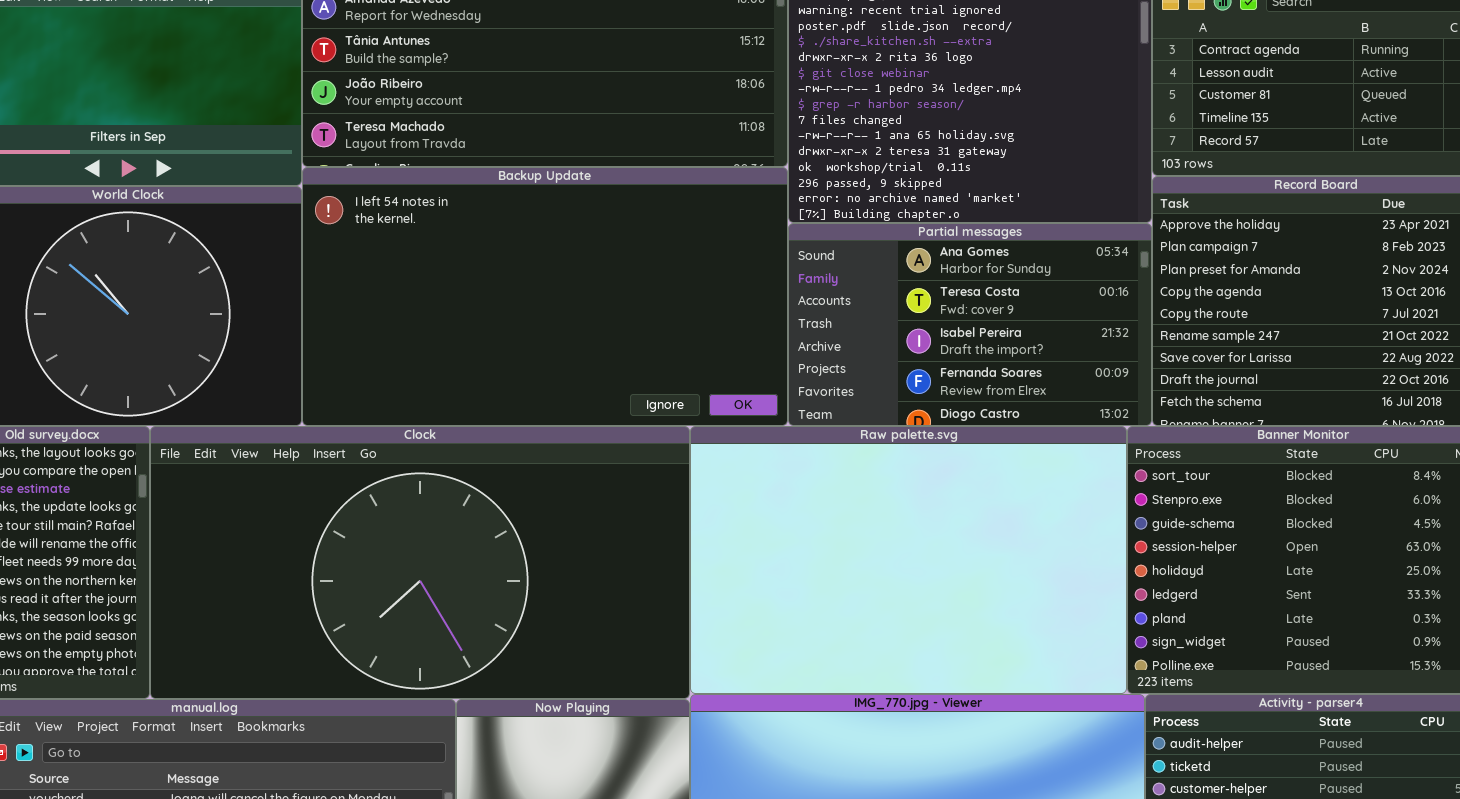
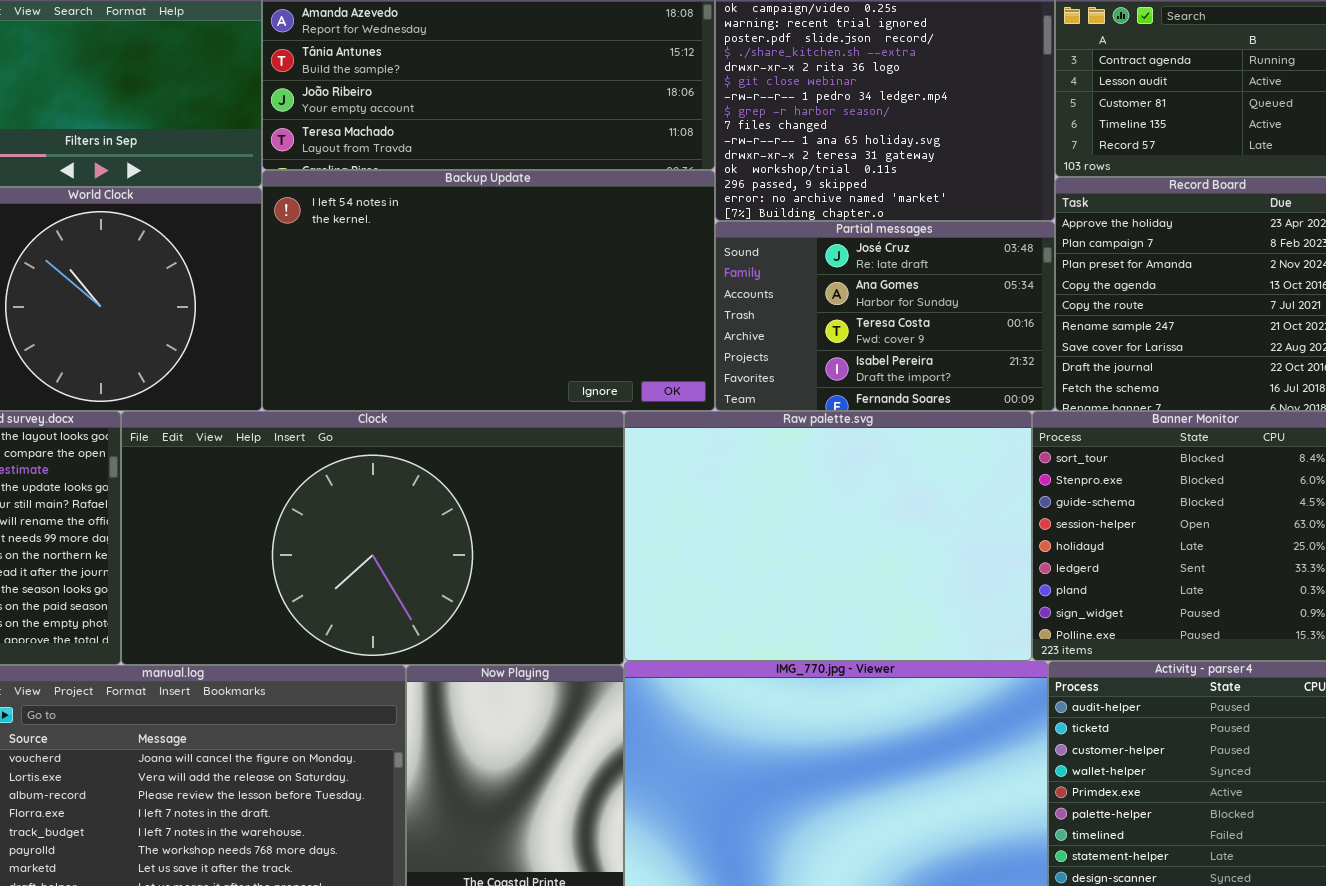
Partial messages: [788,223,1152,426] -> [715,221,1055,411], scrolled up 1 row

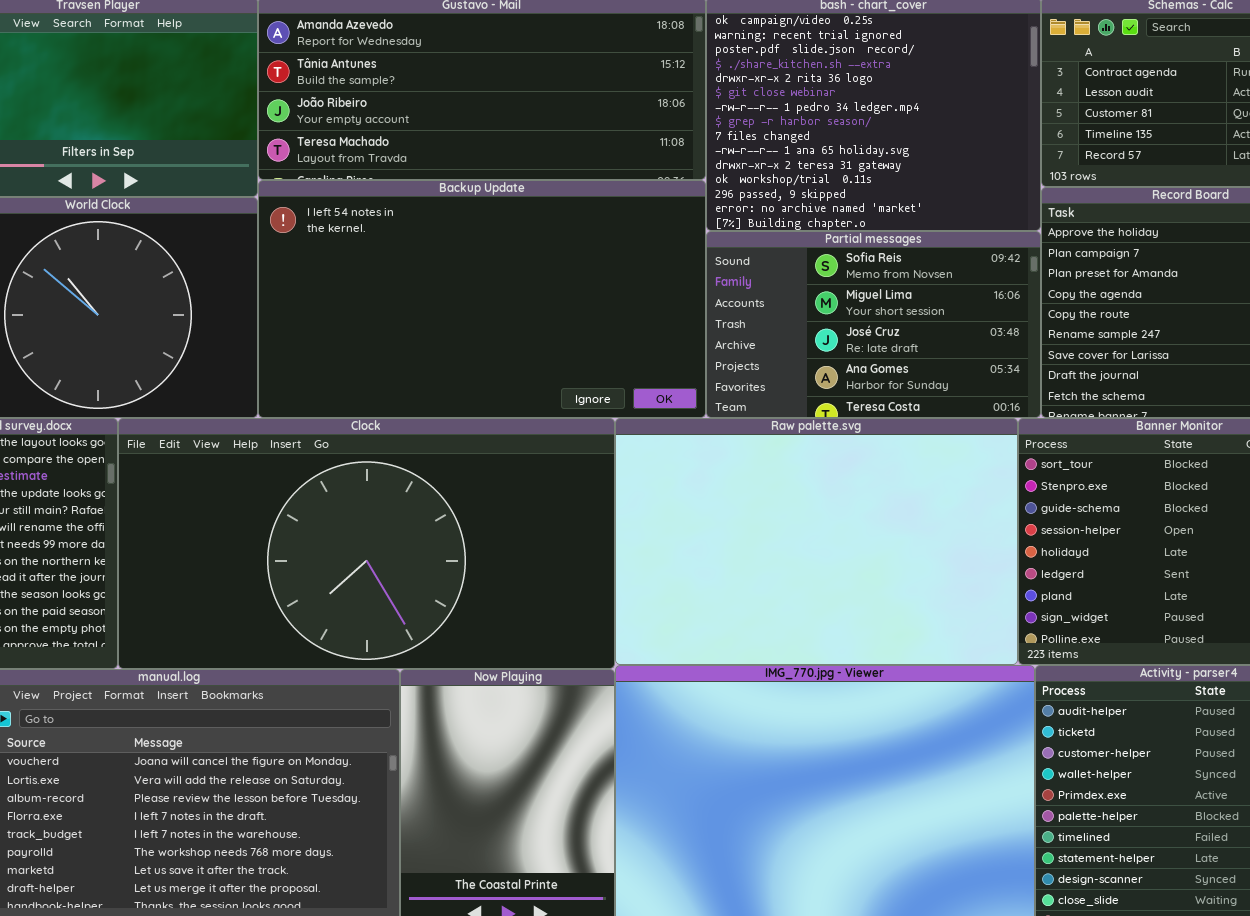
Partial messages: [715,221,1055,411] -> [706,231,1041,418], scrolled up 2 rows

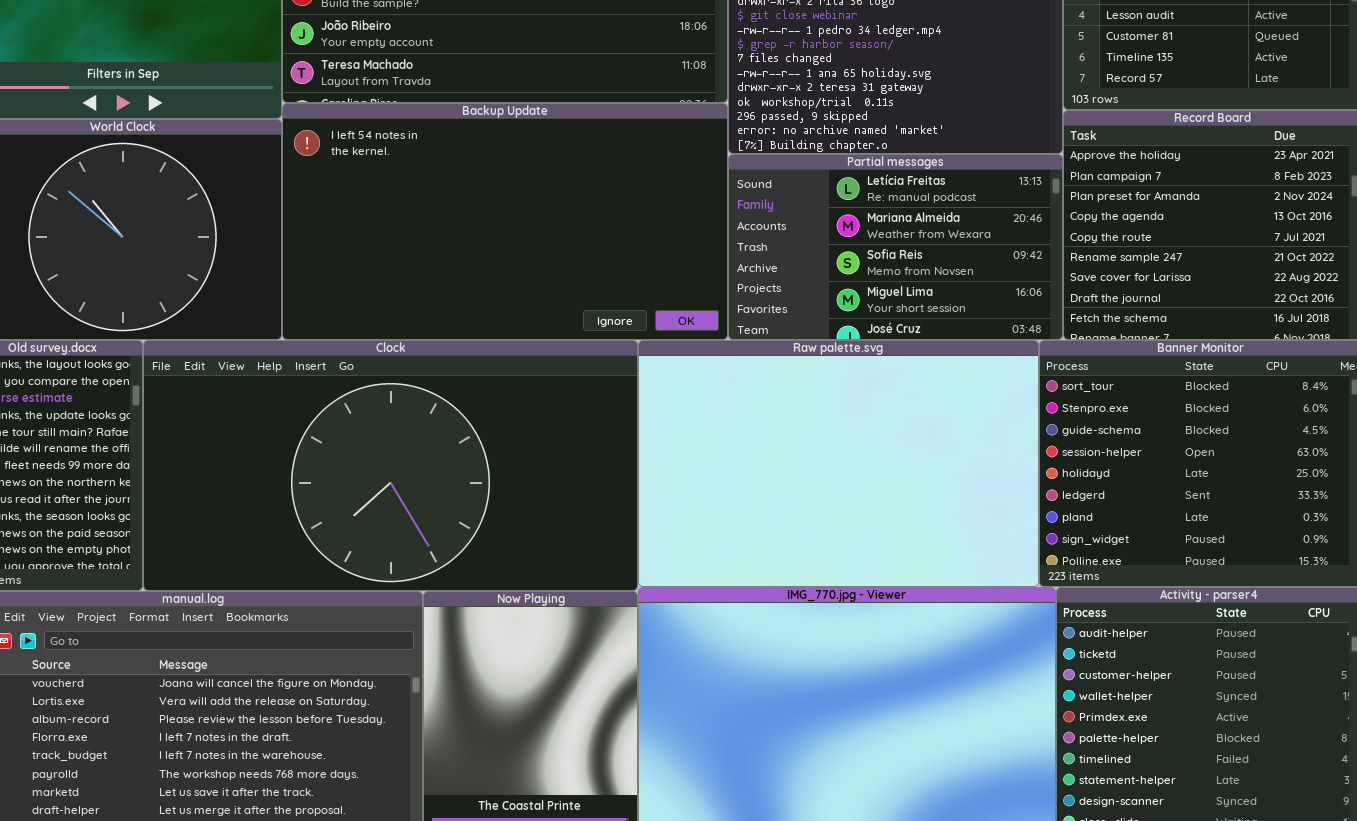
Partial messages: [706,231,1041,418] -> [728,154,1063,340], scrolled up 2 rows

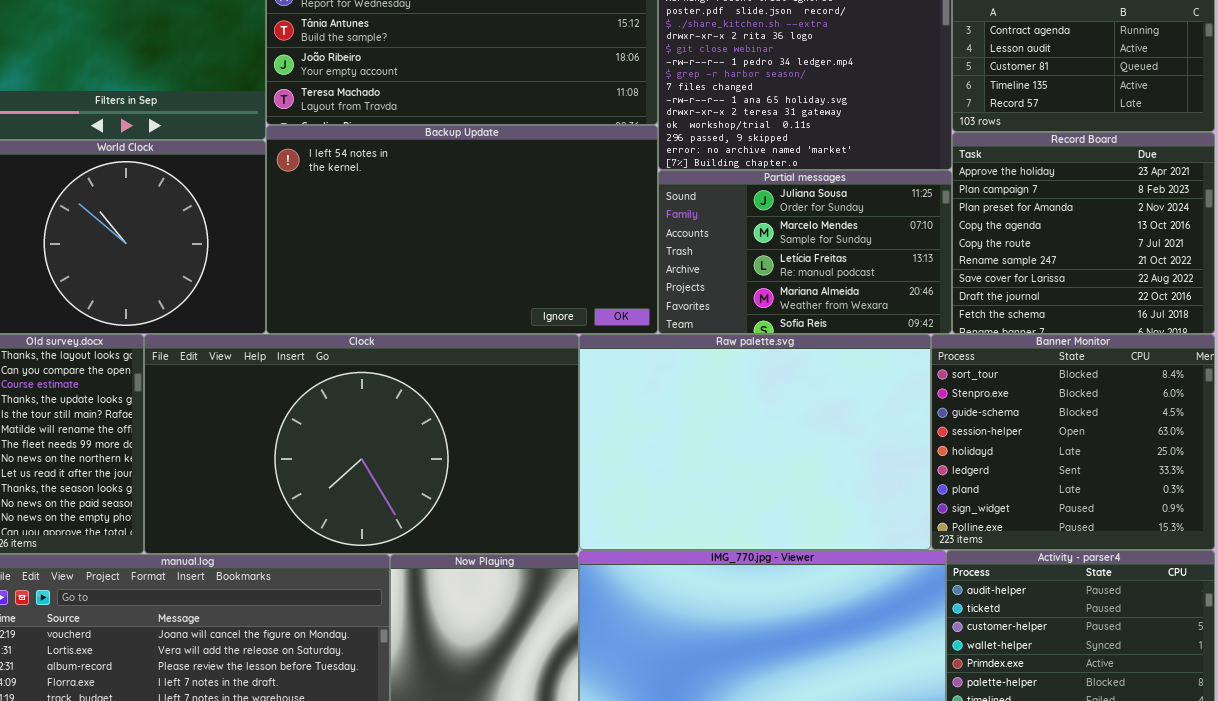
Partial messages: [728,154,1063,340] -> [658,170,952,334], scrolled up 2 rows

